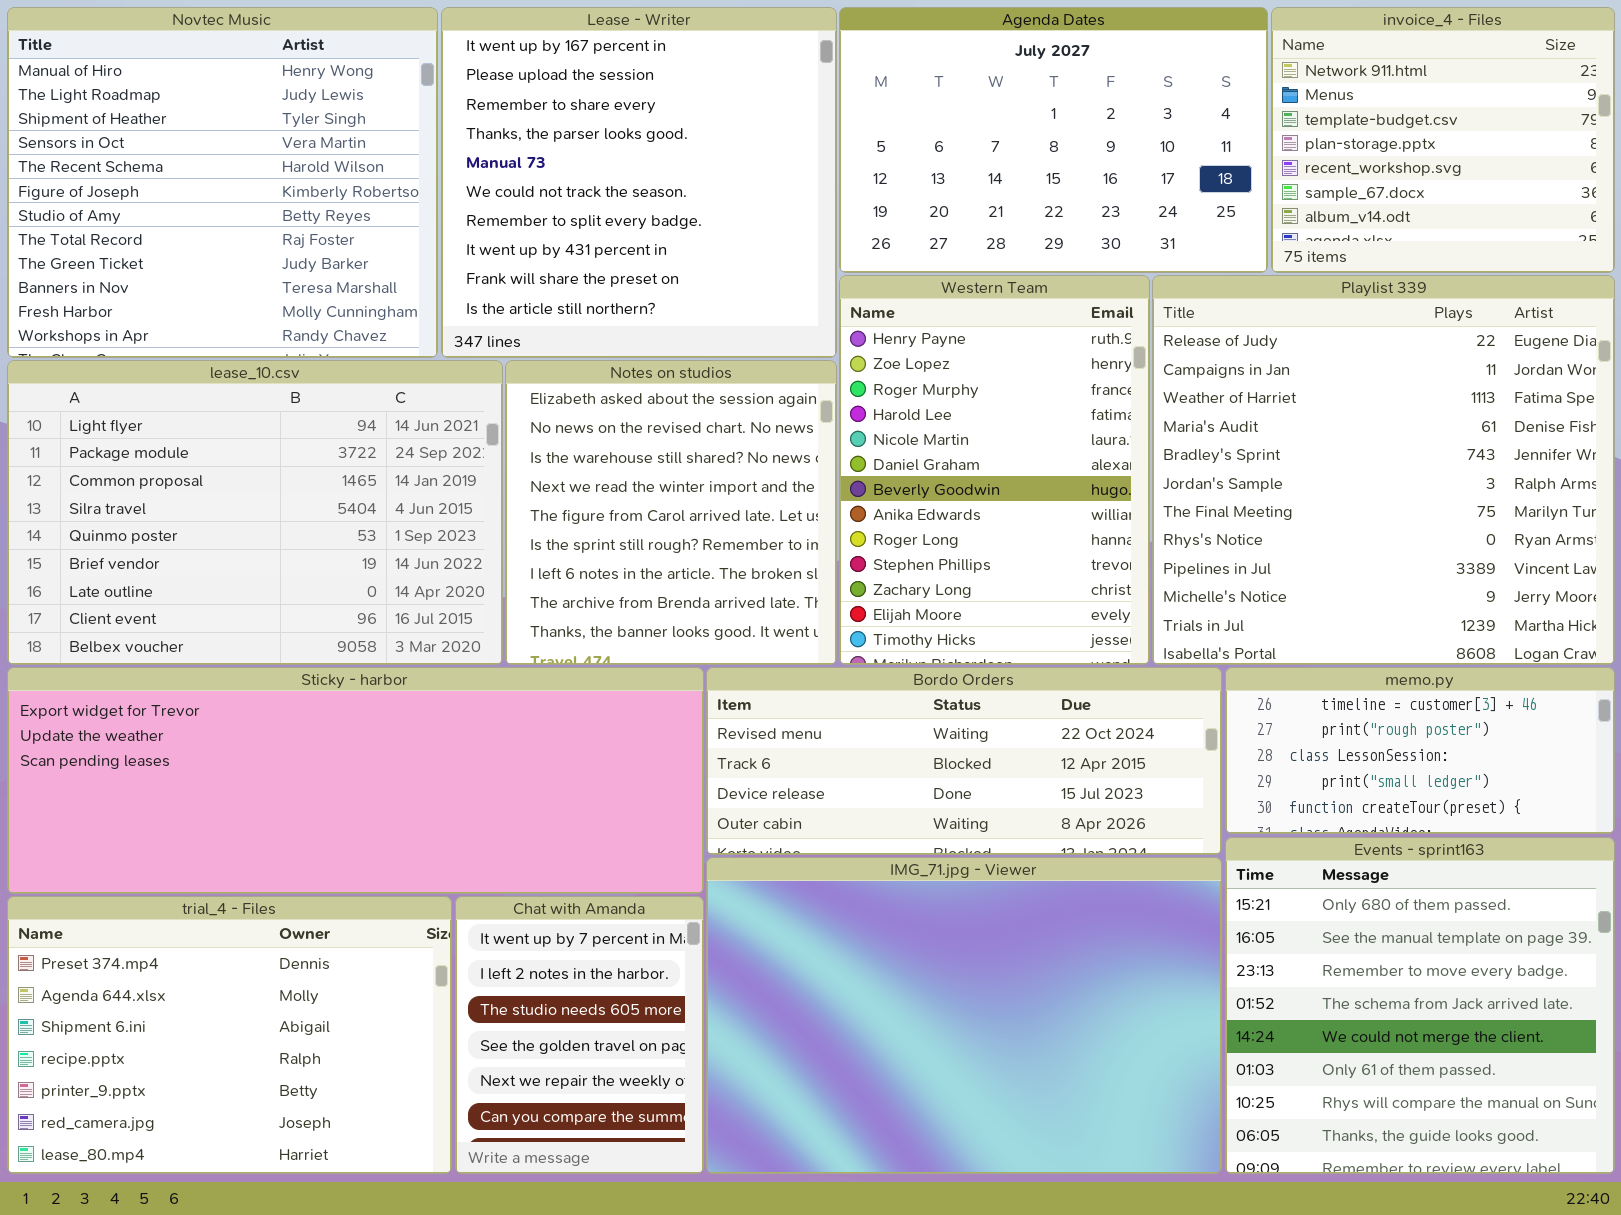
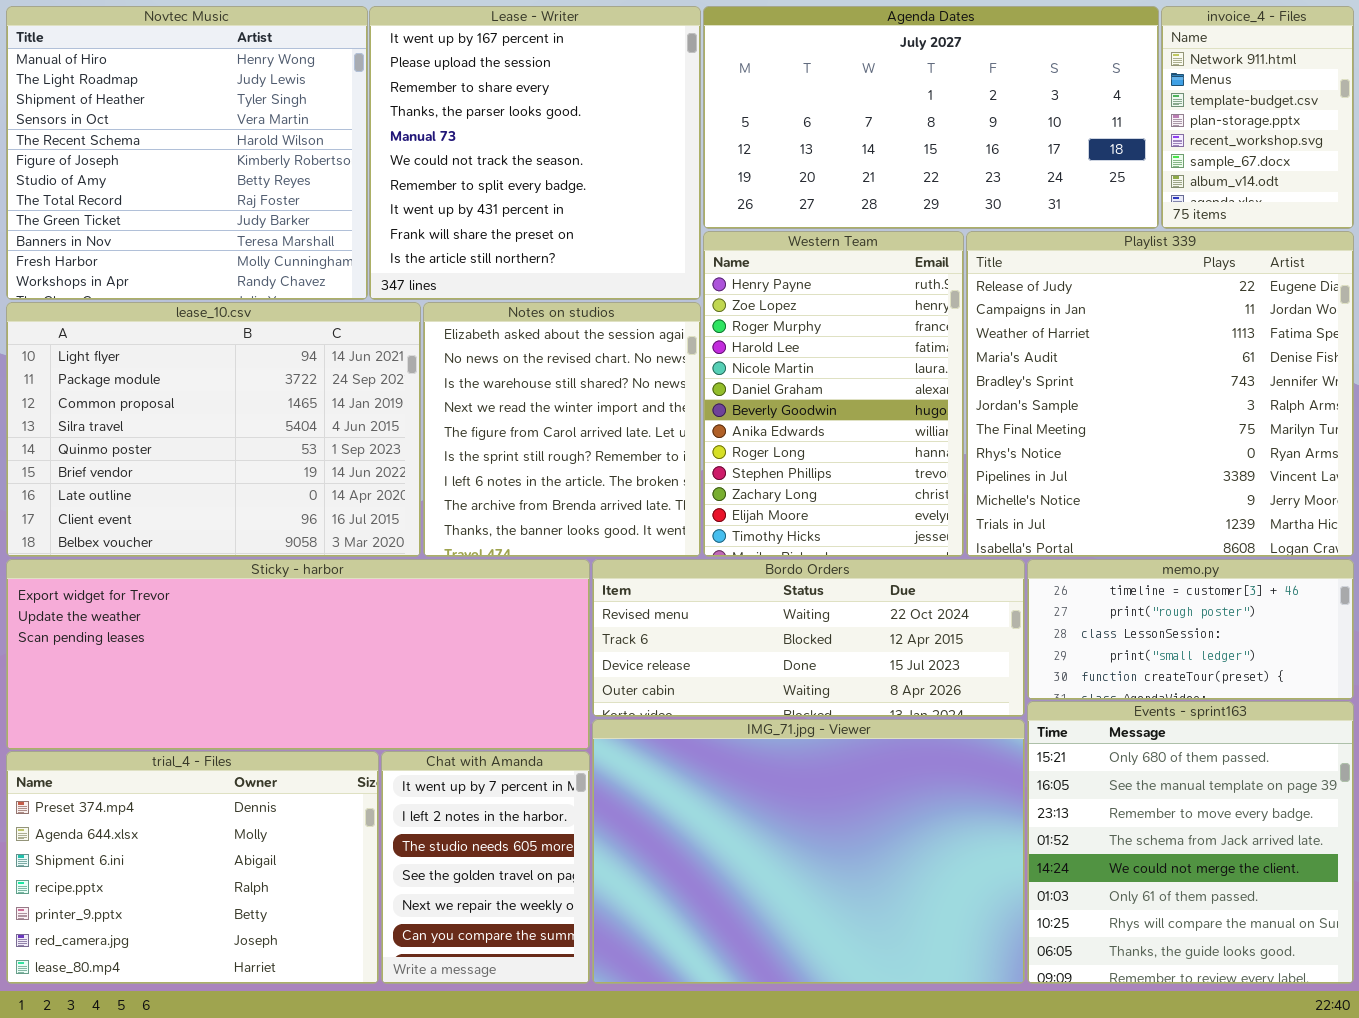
Agenda Dates: [839,7,1268,273] -> [703,6,1159,229], resized
invoice_4 - Files: [1271,7,1615,273] -> [1161,6,1354,229], resized

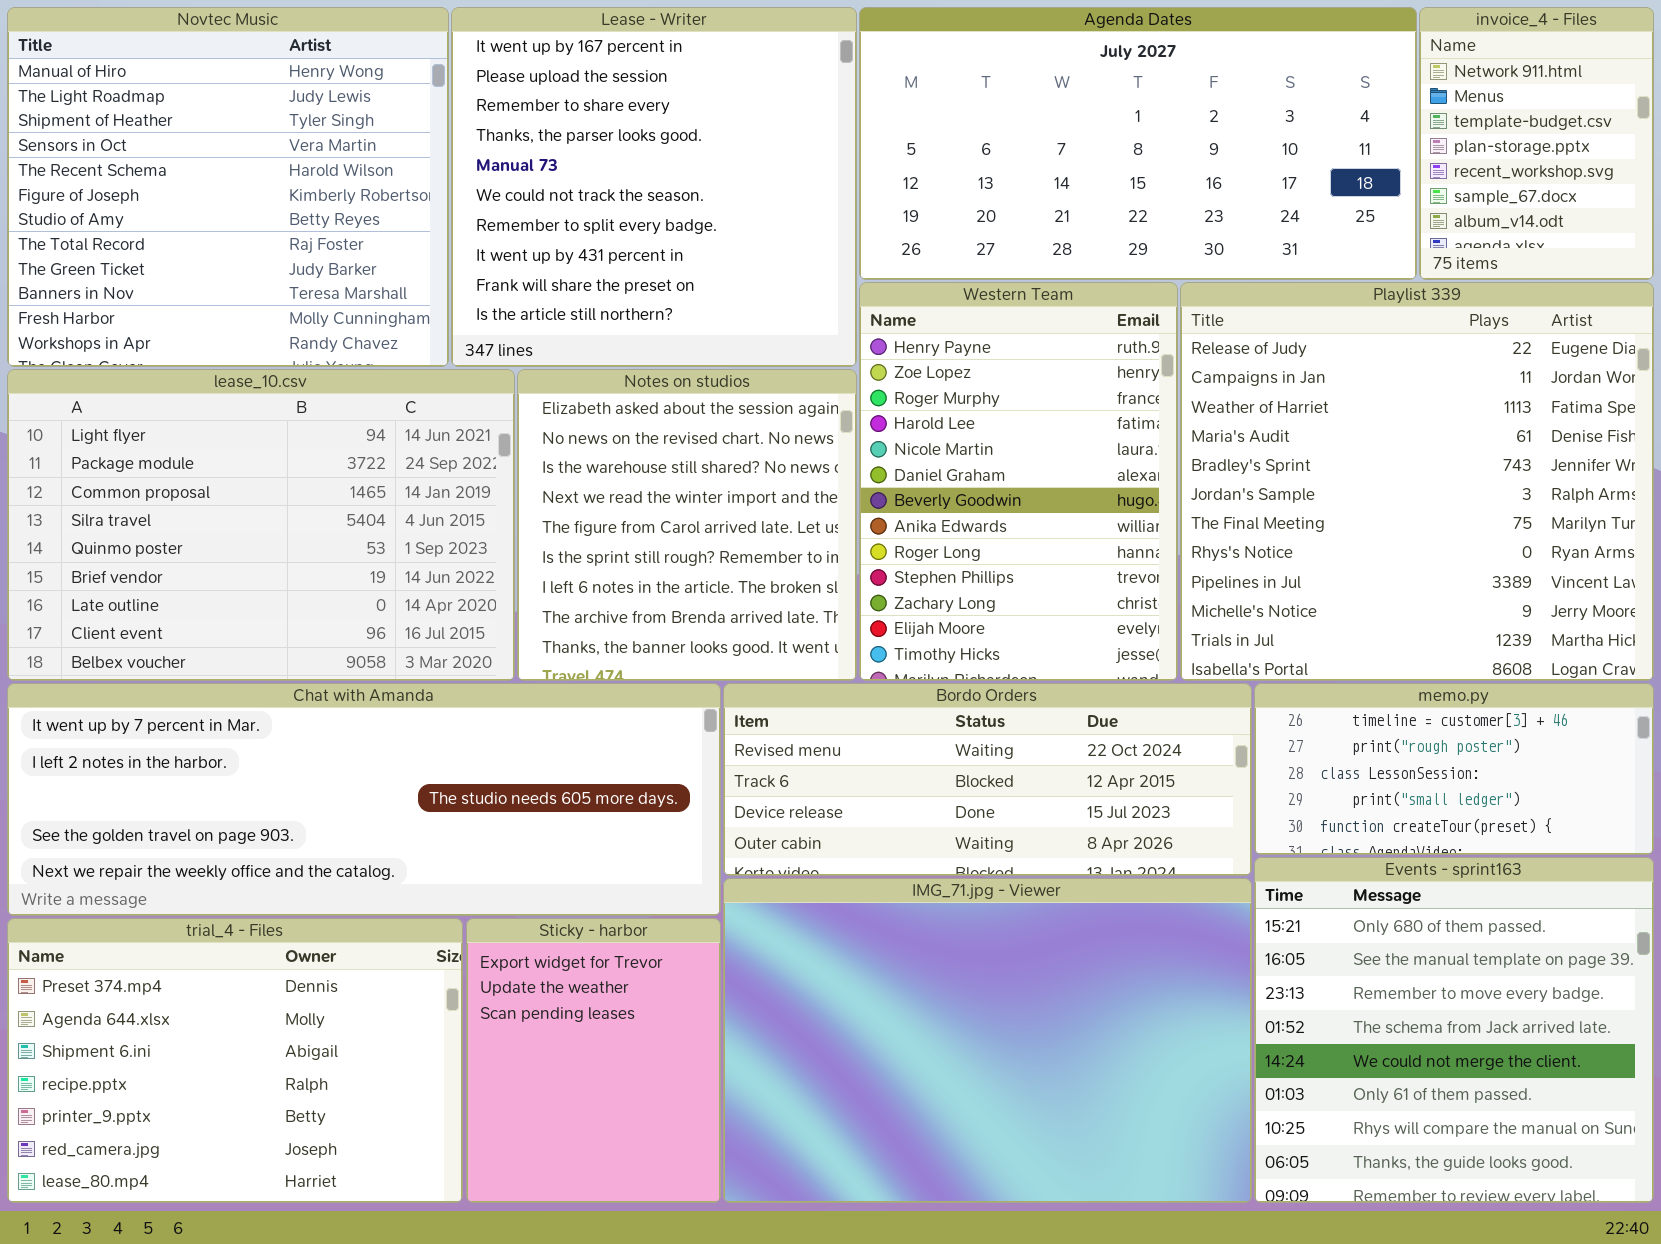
Sticky - harbor: [6,559,590,750] -> [466,918,721,1203], moved, resized
Chat with Amanda: [381,751,590,984] -> [7,683,721,916], moved, resized

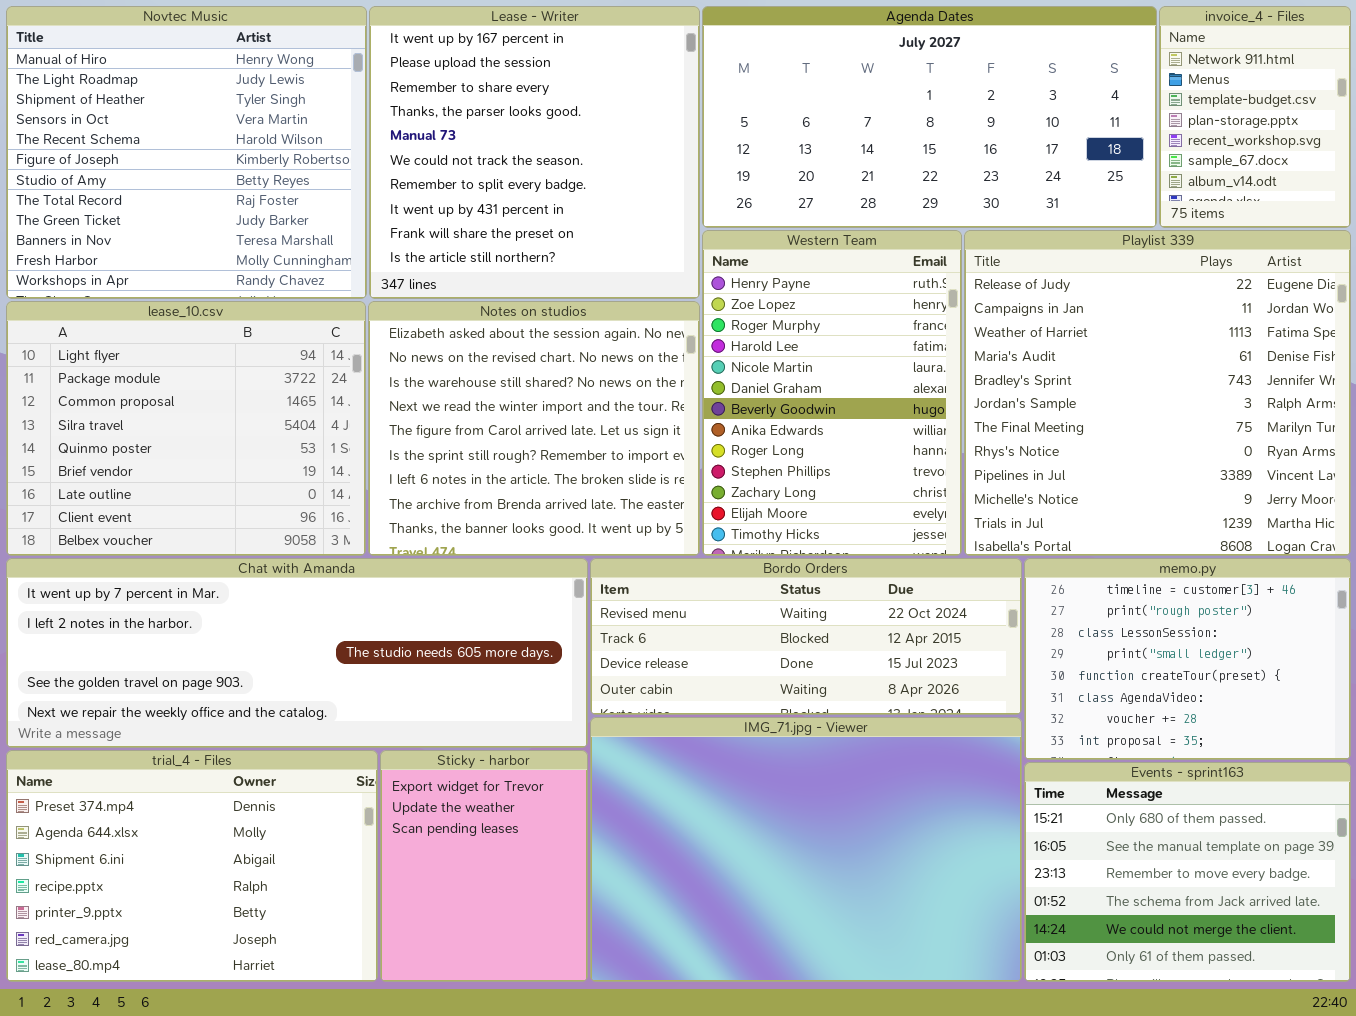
lease_10.csv: [7,369,515,681] -> [6,301,366,556], resized
Notes on studios: [517,369,857,681] -> [368,301,700,556], resized
memo.py: [1254,683,1654,855] -> [1024,558,1351,760], resized
Events - sprint163: [1254,857,1654,1203] -> [1024,762,1351,982], resized

